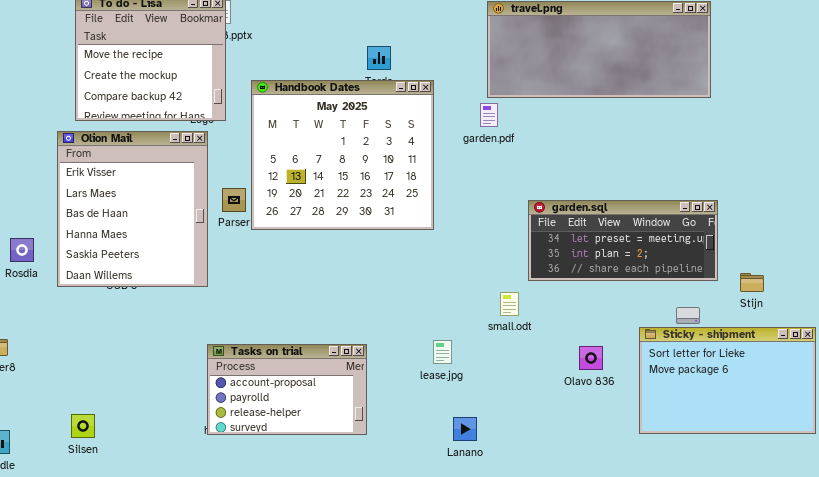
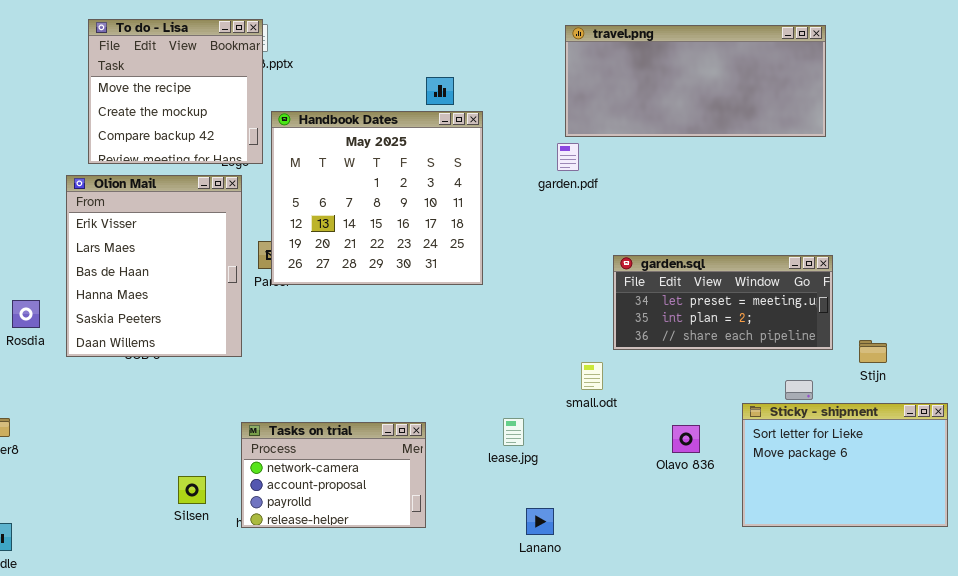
Handbook Dates: [251,80,434,230] -> [271,111,483,285], moved
Tasks on trial: [207,344,367,435] -> [241,422,426,528], scrolled up 1 row
Silsen: [71,414,95,438] -> [178,476,206,504], moved

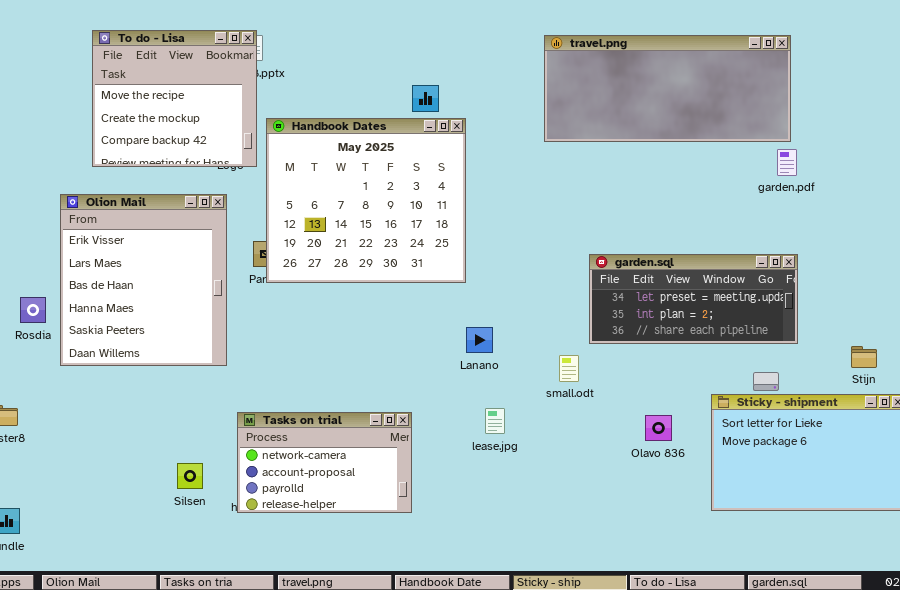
garden.pdf: [557,143,579,171] -> [777,149,797,176], moved
Olion Mail: [66,175,242,357] -> [60,194,227,366], moved
Stijn: [859,340,887,363] -> [851,346,877,368], moved
Lanano: [526,508,554,535] -> [466,327,493,353], moved

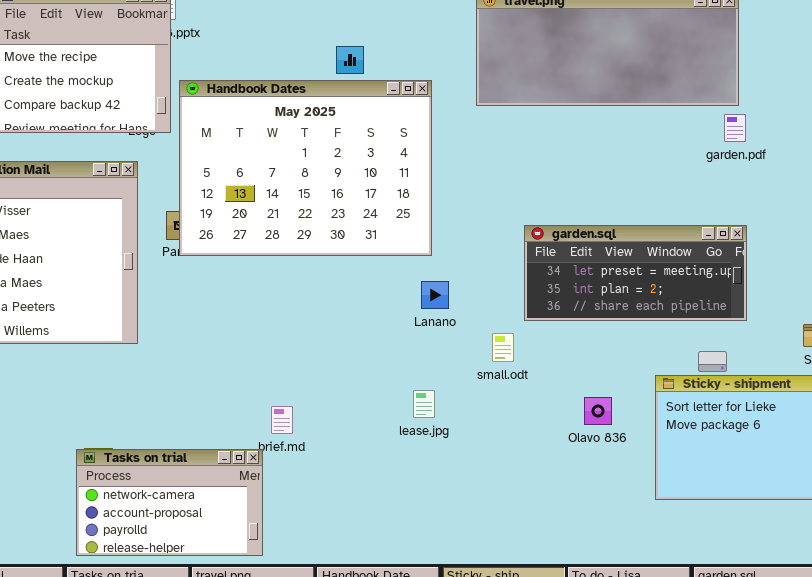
Handbook Dates: [266,118,466,283] -> [179,80,432,256], resized
Lanano: [466,327,493,353] -> [421,281,449,309], moved
Tasks on trial: [237,412,412,513] -> [76,449,263,556], moved

